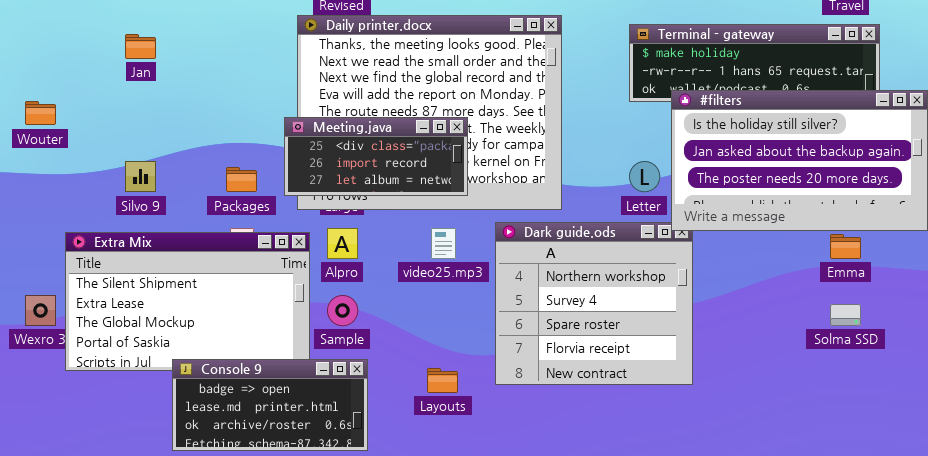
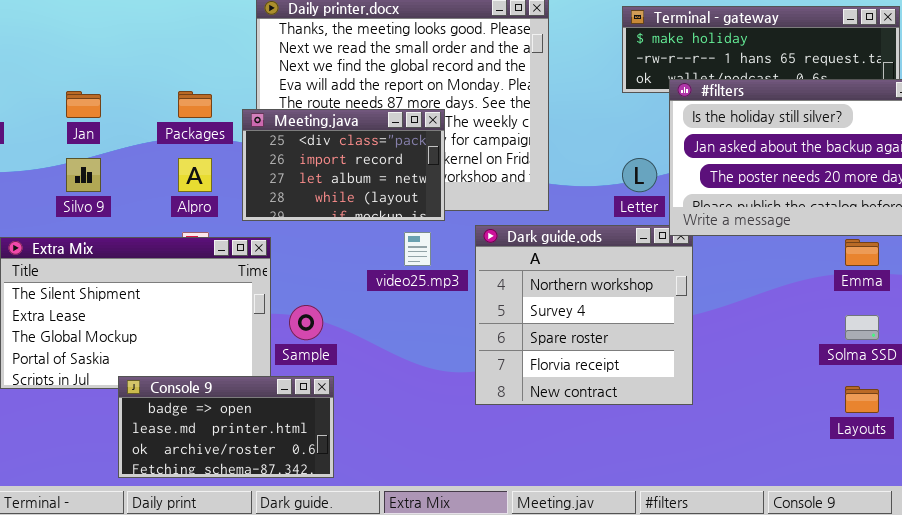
Jan: [125,34,156,59] -> [66,91,101,118], moved
Meeting.java: [284,117,468,196] -> [242,109,445,221], resized
Packages: [226,167,257,192] -> [178,91,212,118], moved
Alpro: [327,228,358,259] -> [178,158,212,192], moved
Layouts: [427,368,458,393] -> [845,386,879,413], moved

